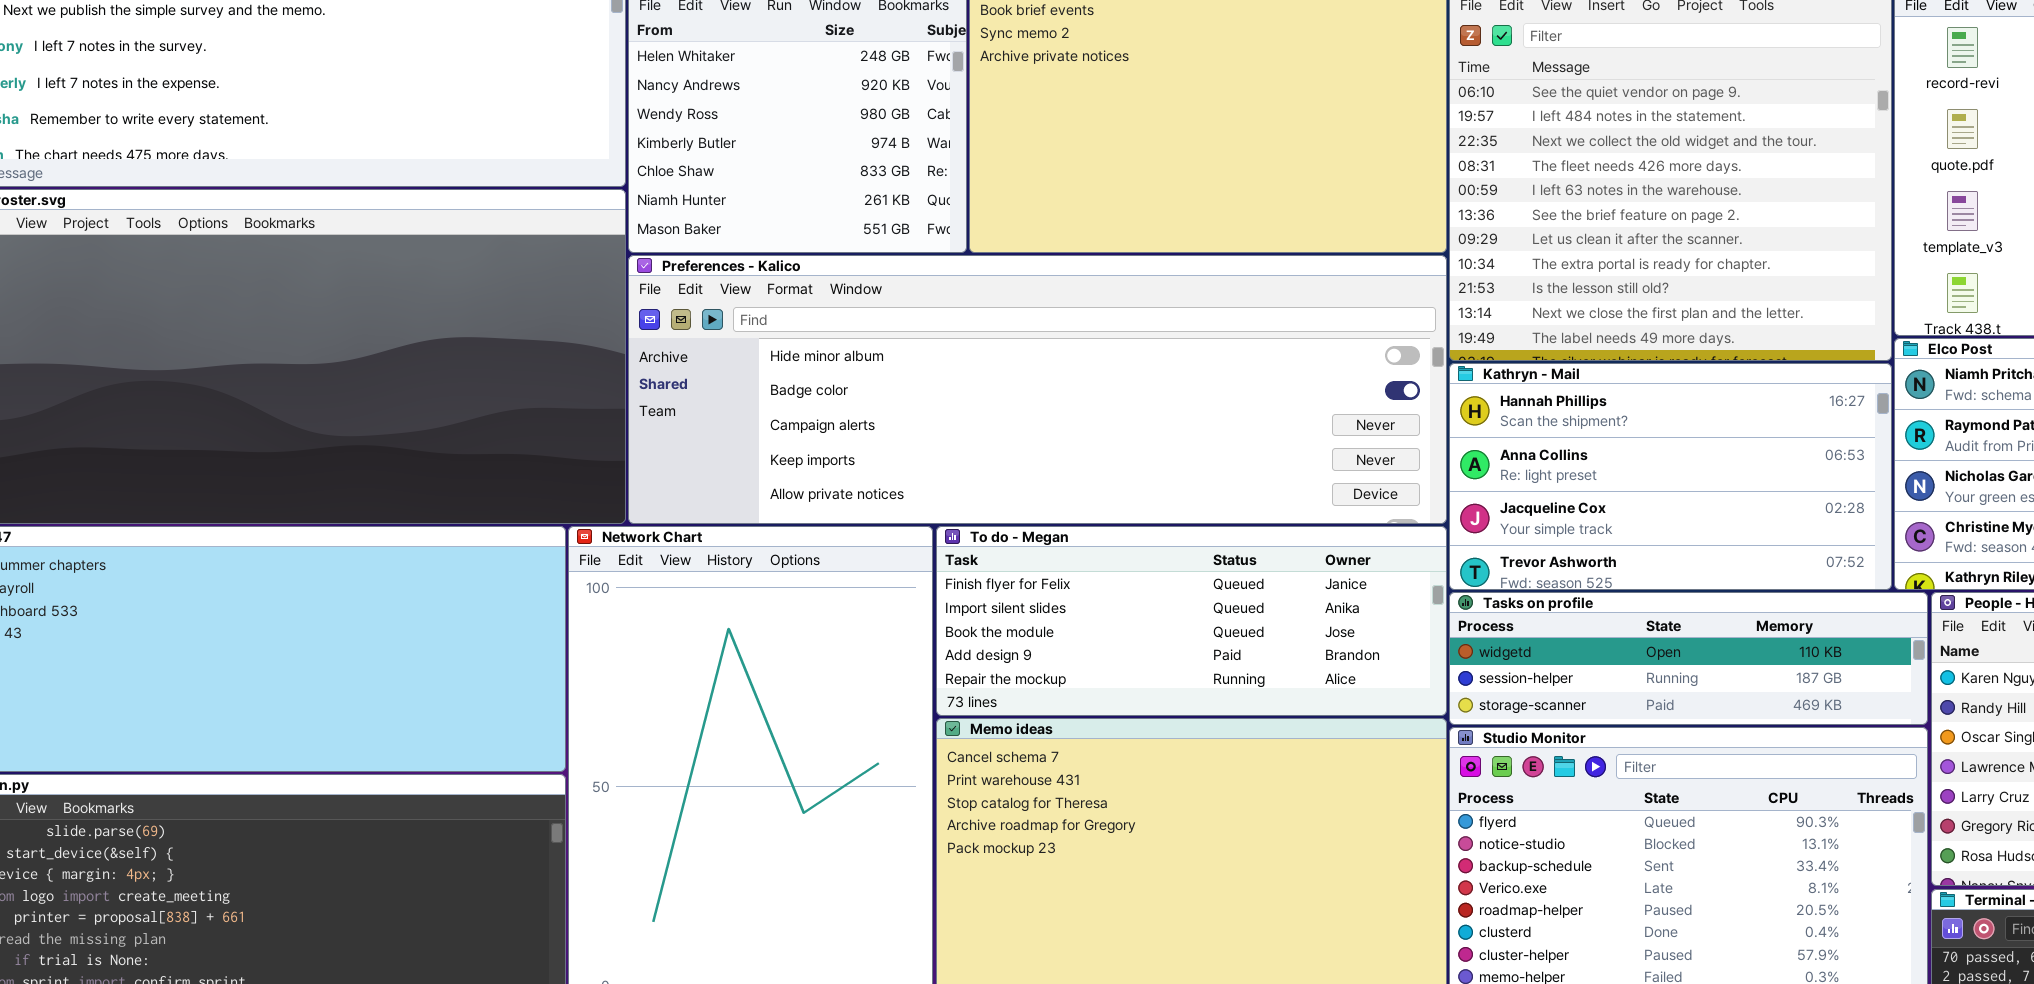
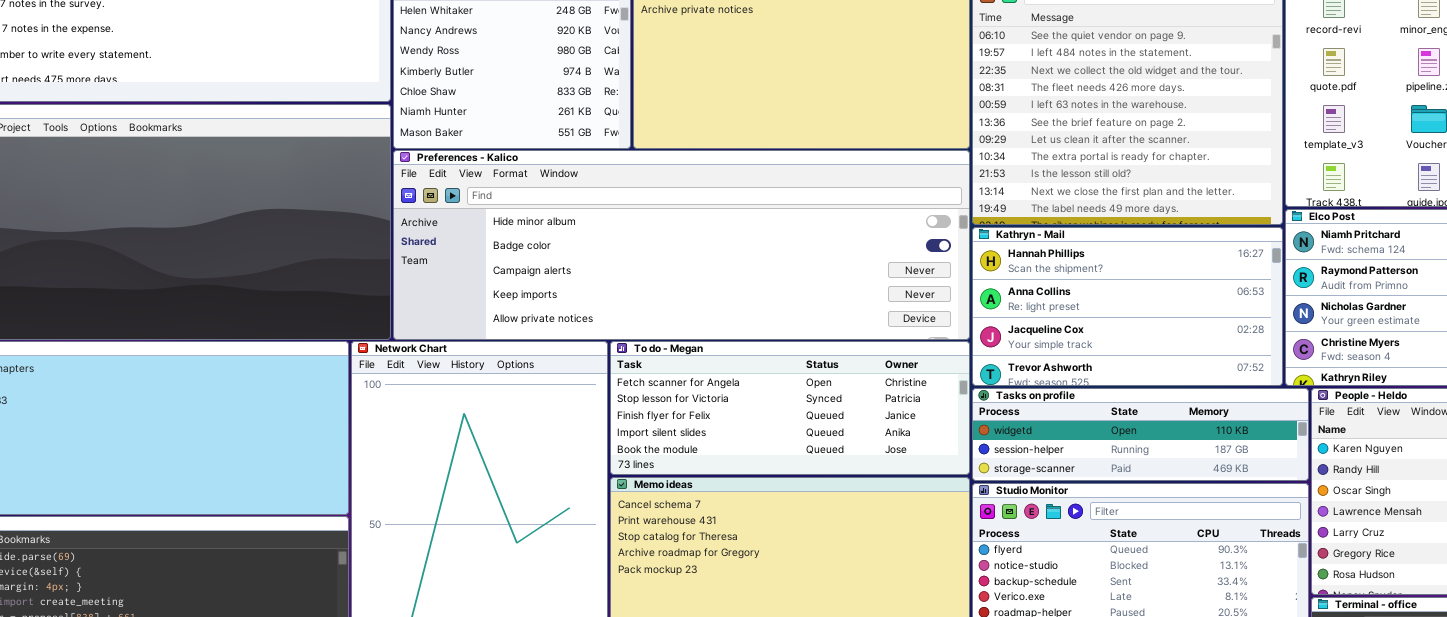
To do - Megan: [936,526,1447,716] -> [610,341,970,475], scrolled up 2 rows

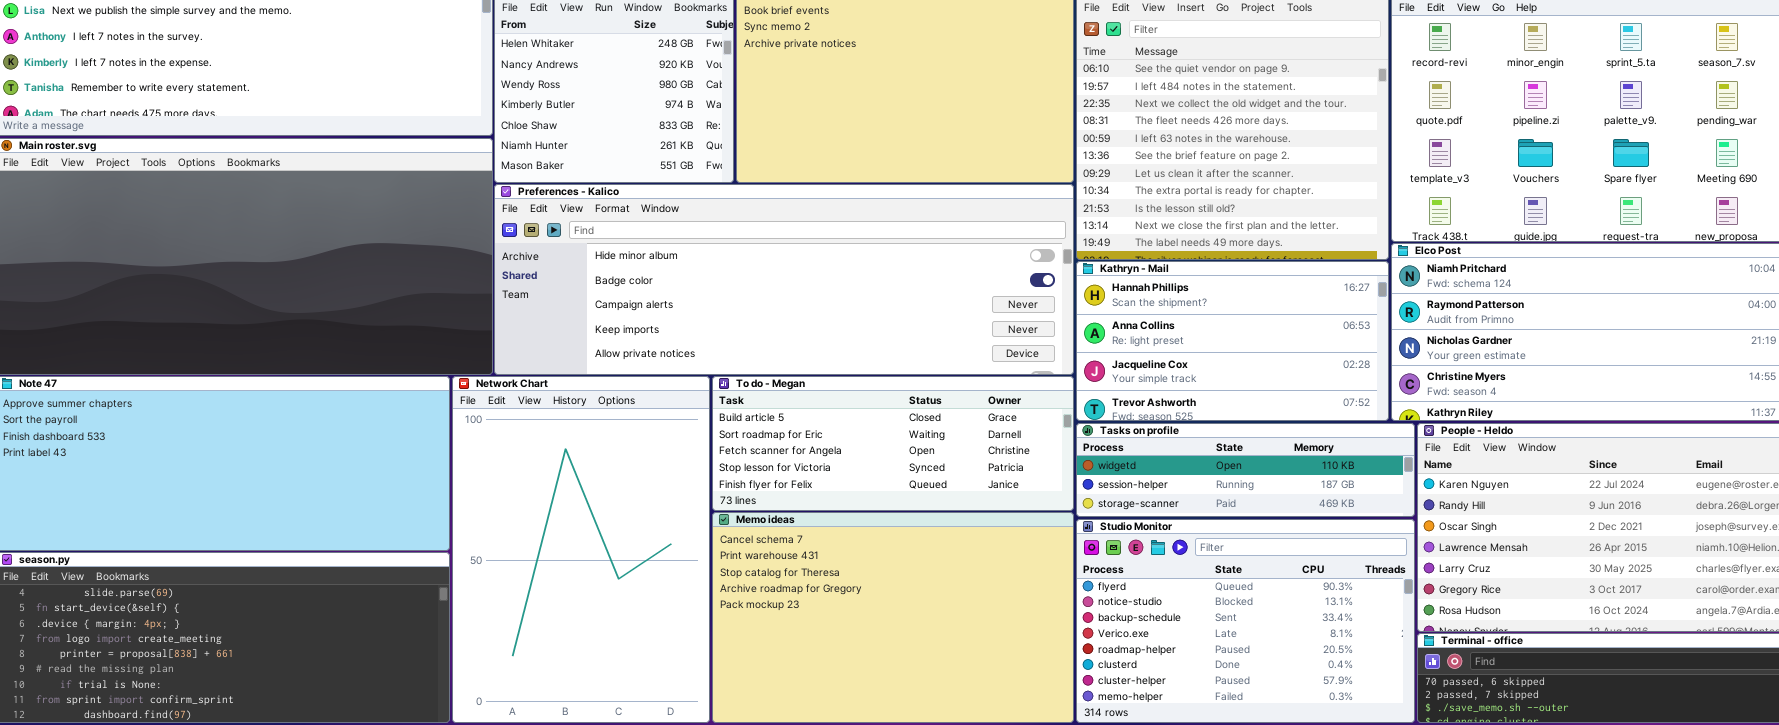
To do - Megan: [610,341,970,475] -> [712,376,1074,511], scrolled up 2 rows

